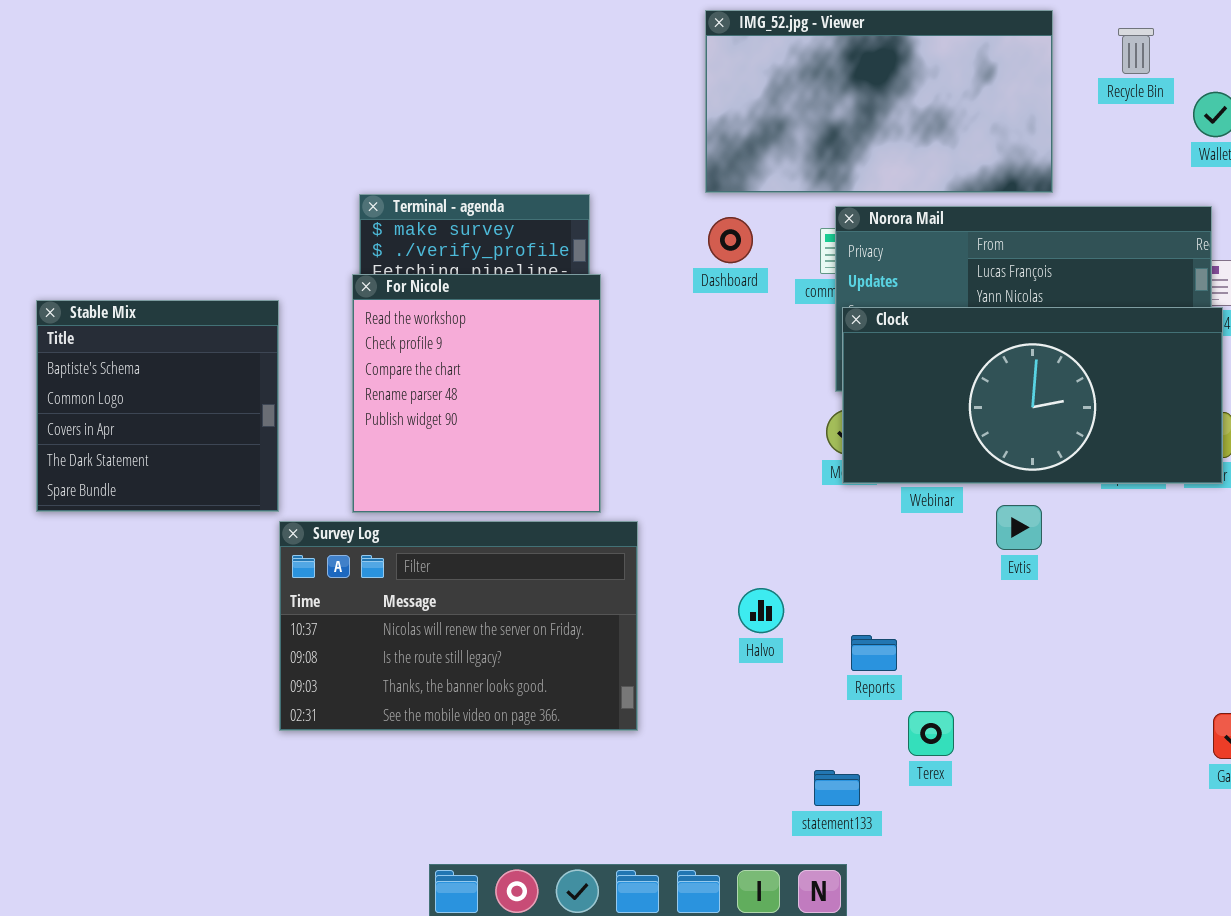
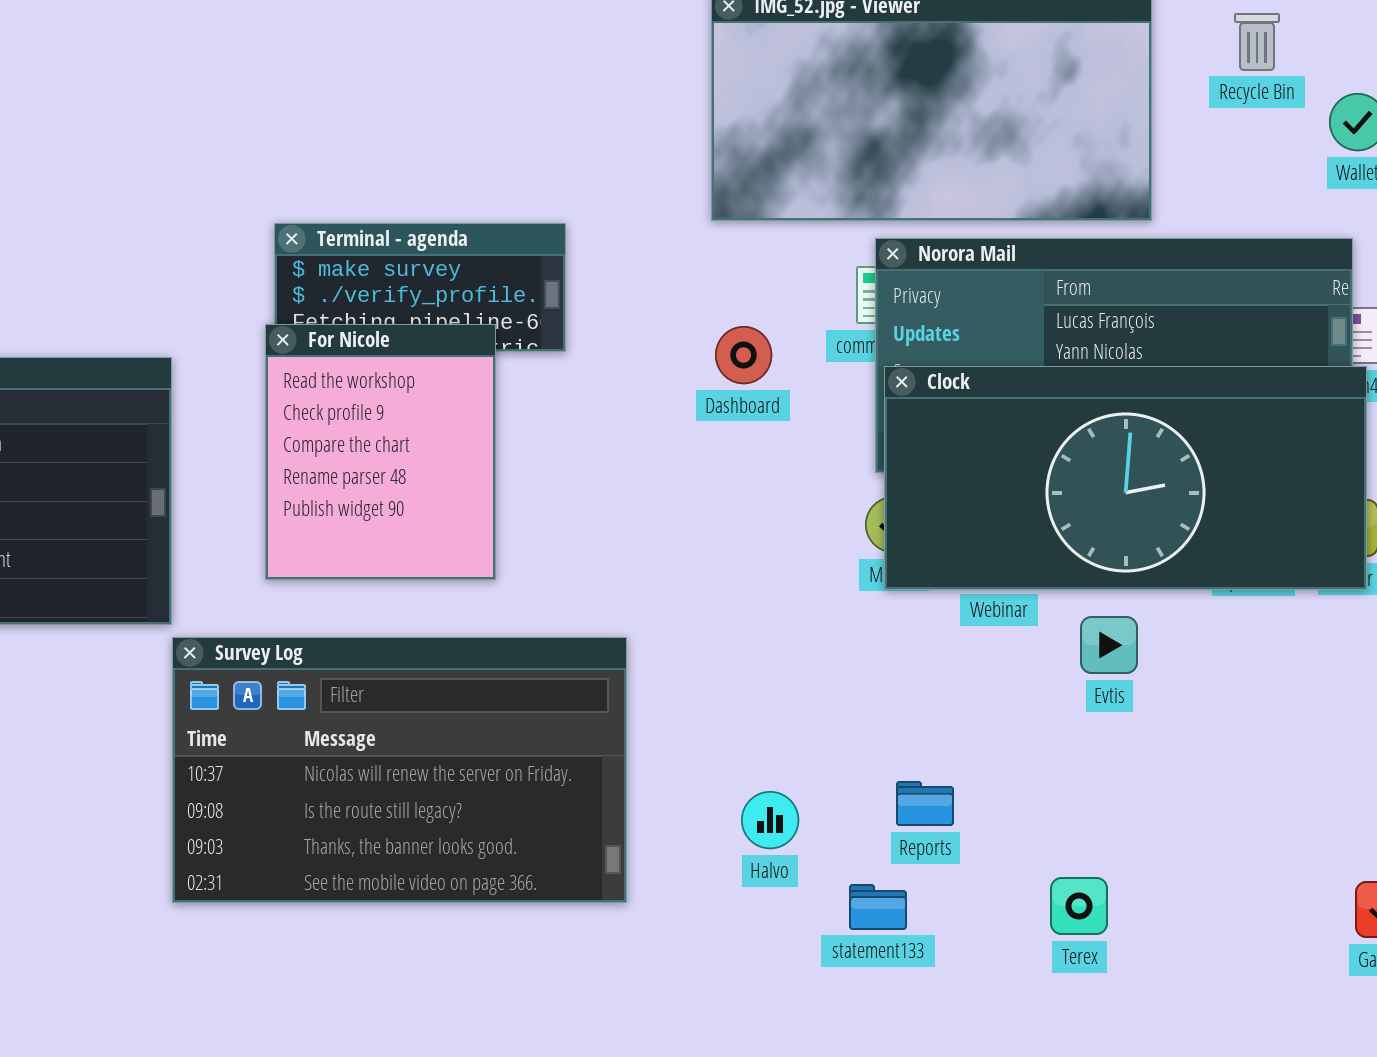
Dashboard: [708,217,753,263] -> [715,326,772,384], moved
For Nicole: [352,274,601,513] -> [265,324,496,580], resized
Halvo: [738,588,784,633] -> [741,791,799,849], moved
Terex: [908,711,954,756] -> [1050,877,1108,935], moved
statement133: [814,770,860,806] -> [849,884,907,930], moved

